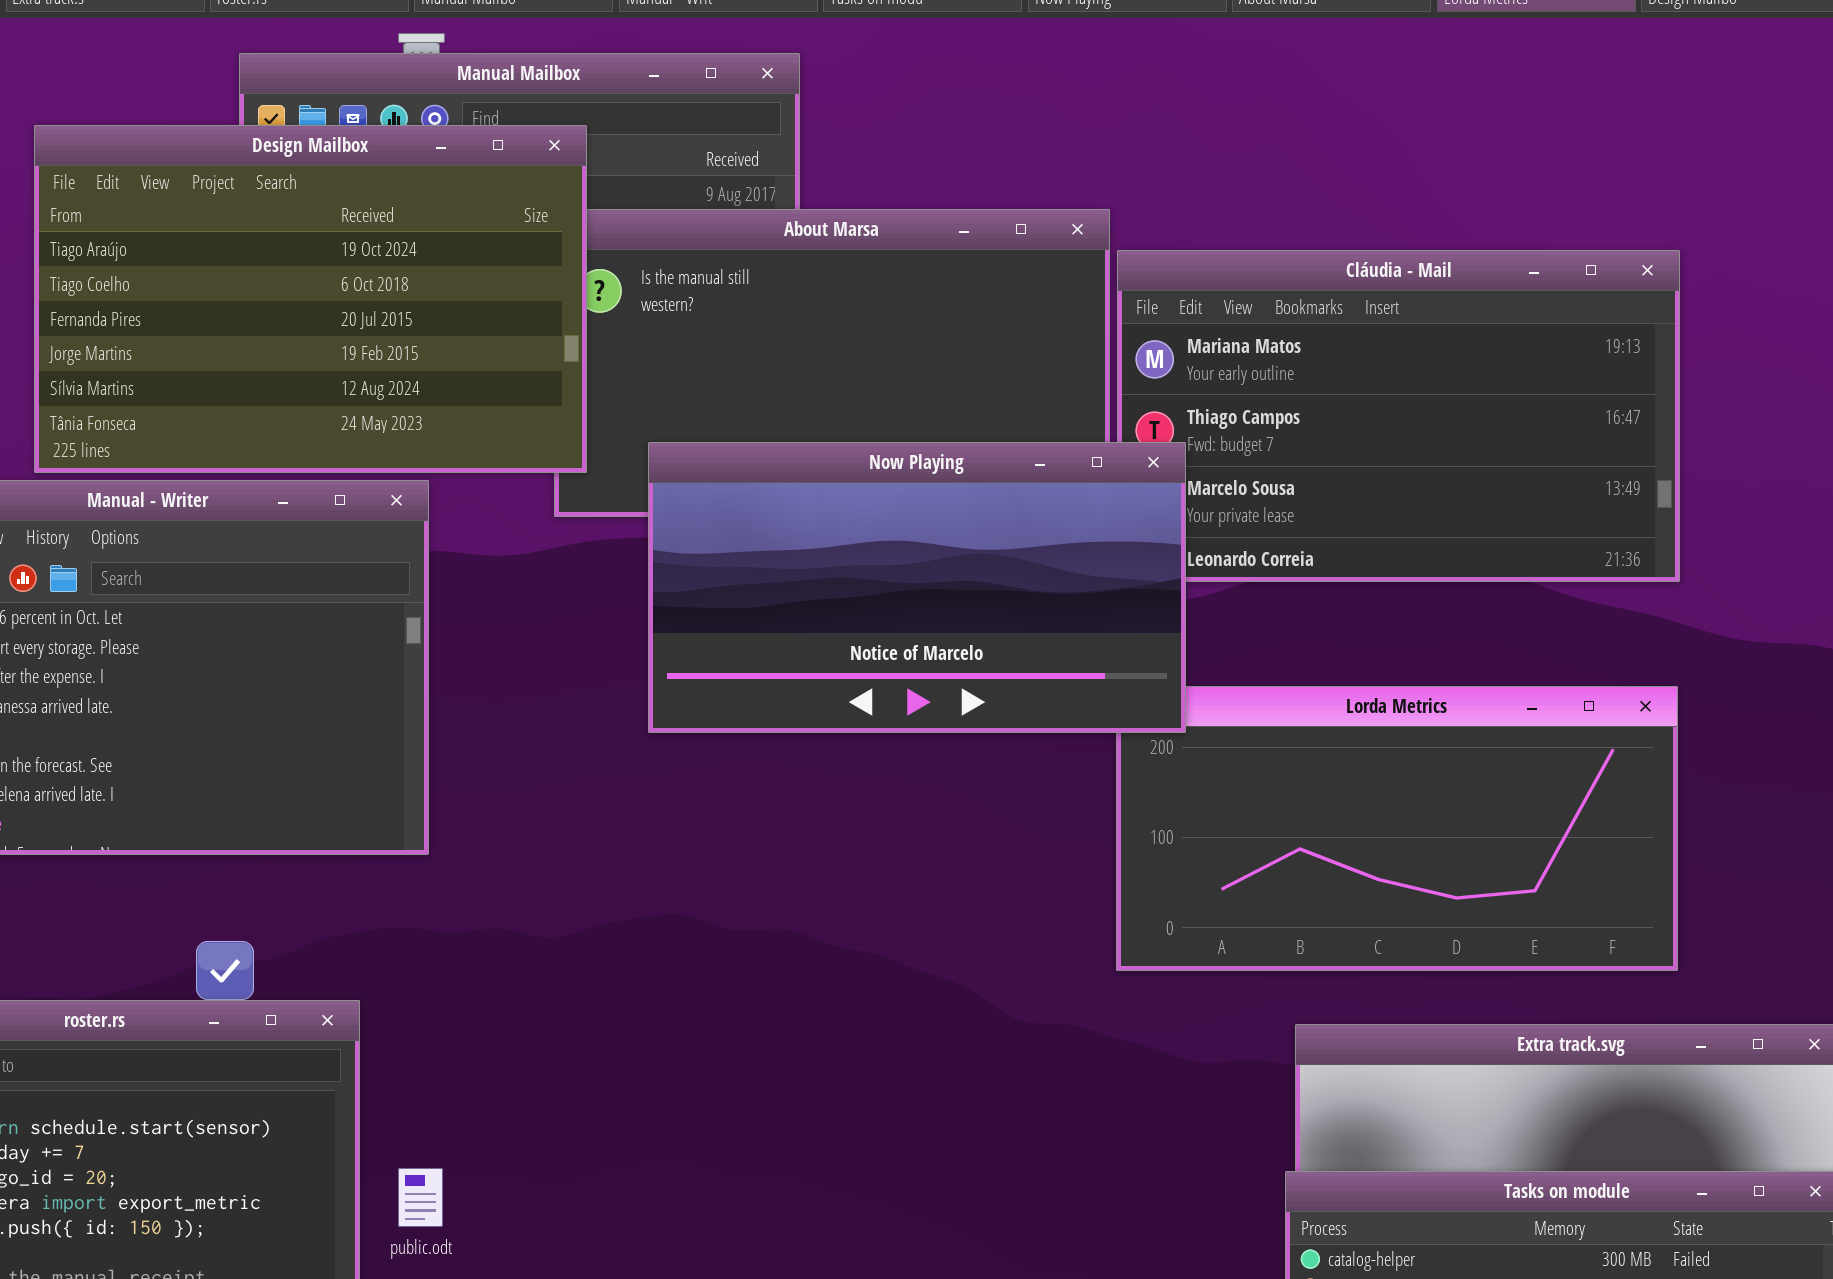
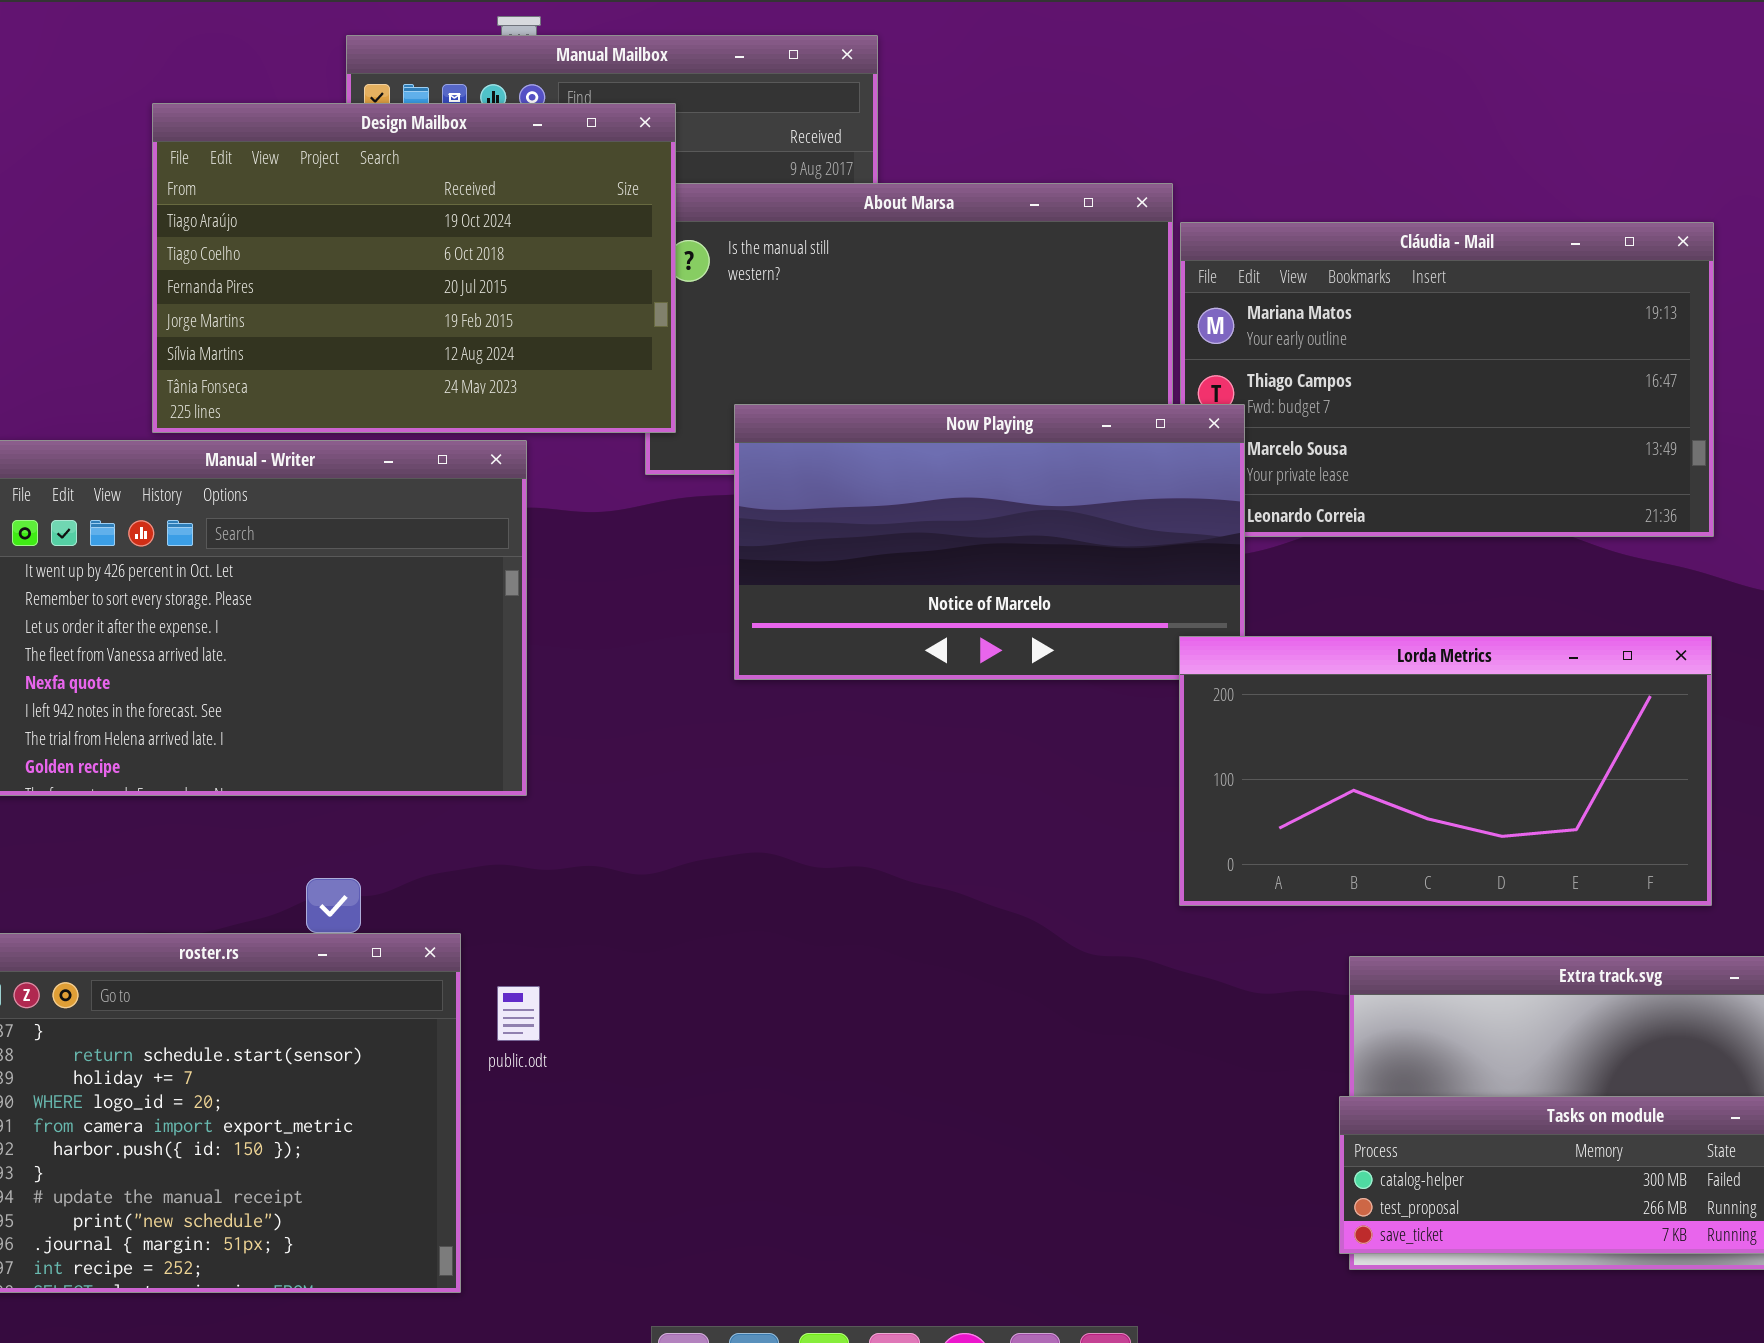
Lorda Metrics: [1116,686,1678,971] -> [1179,636,1712,906], raised
public.odt: [398,1168,443,1227] -> [497,986,540,1041], moved

